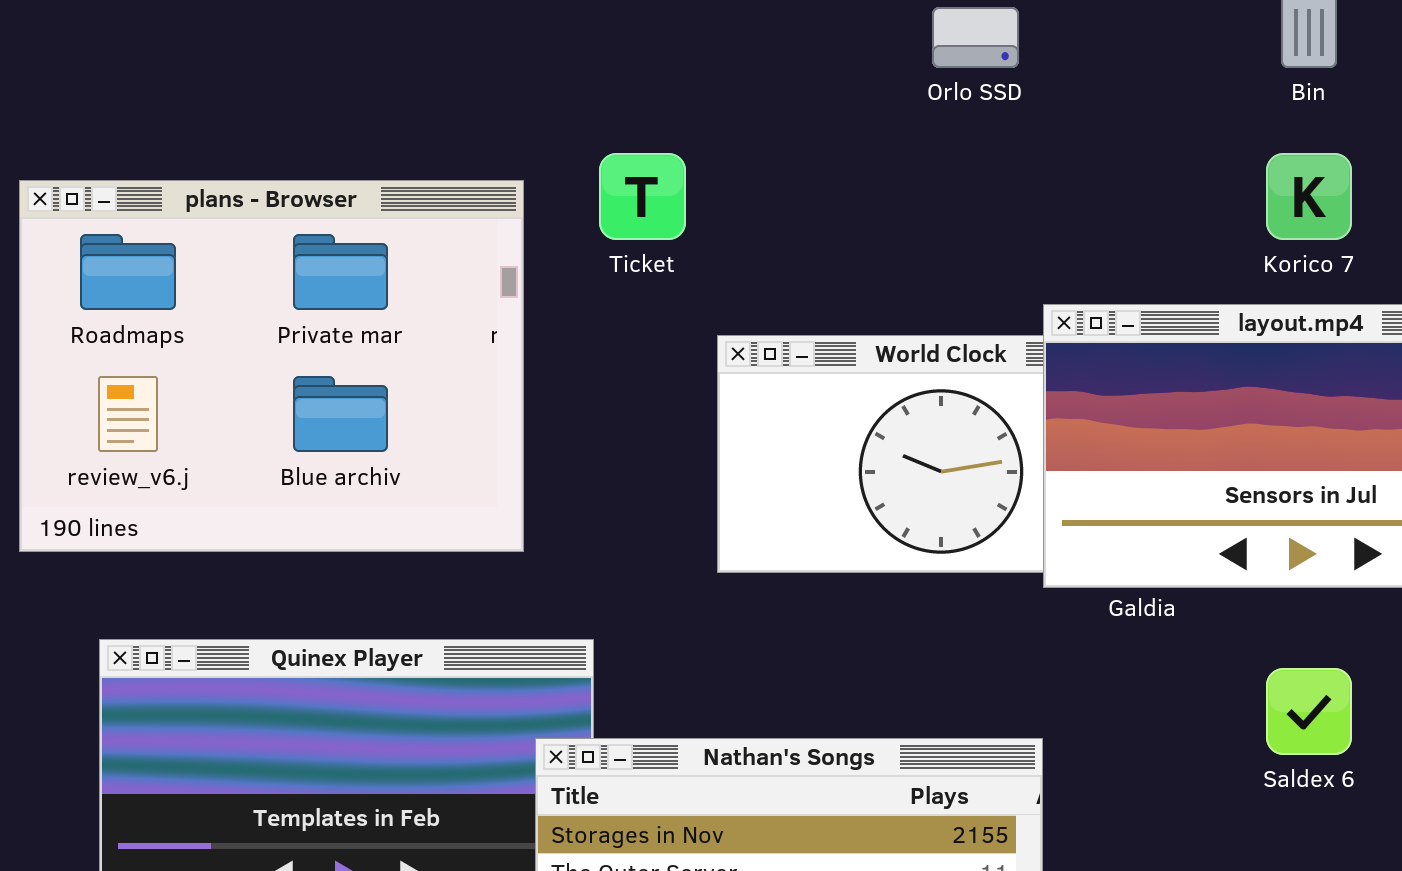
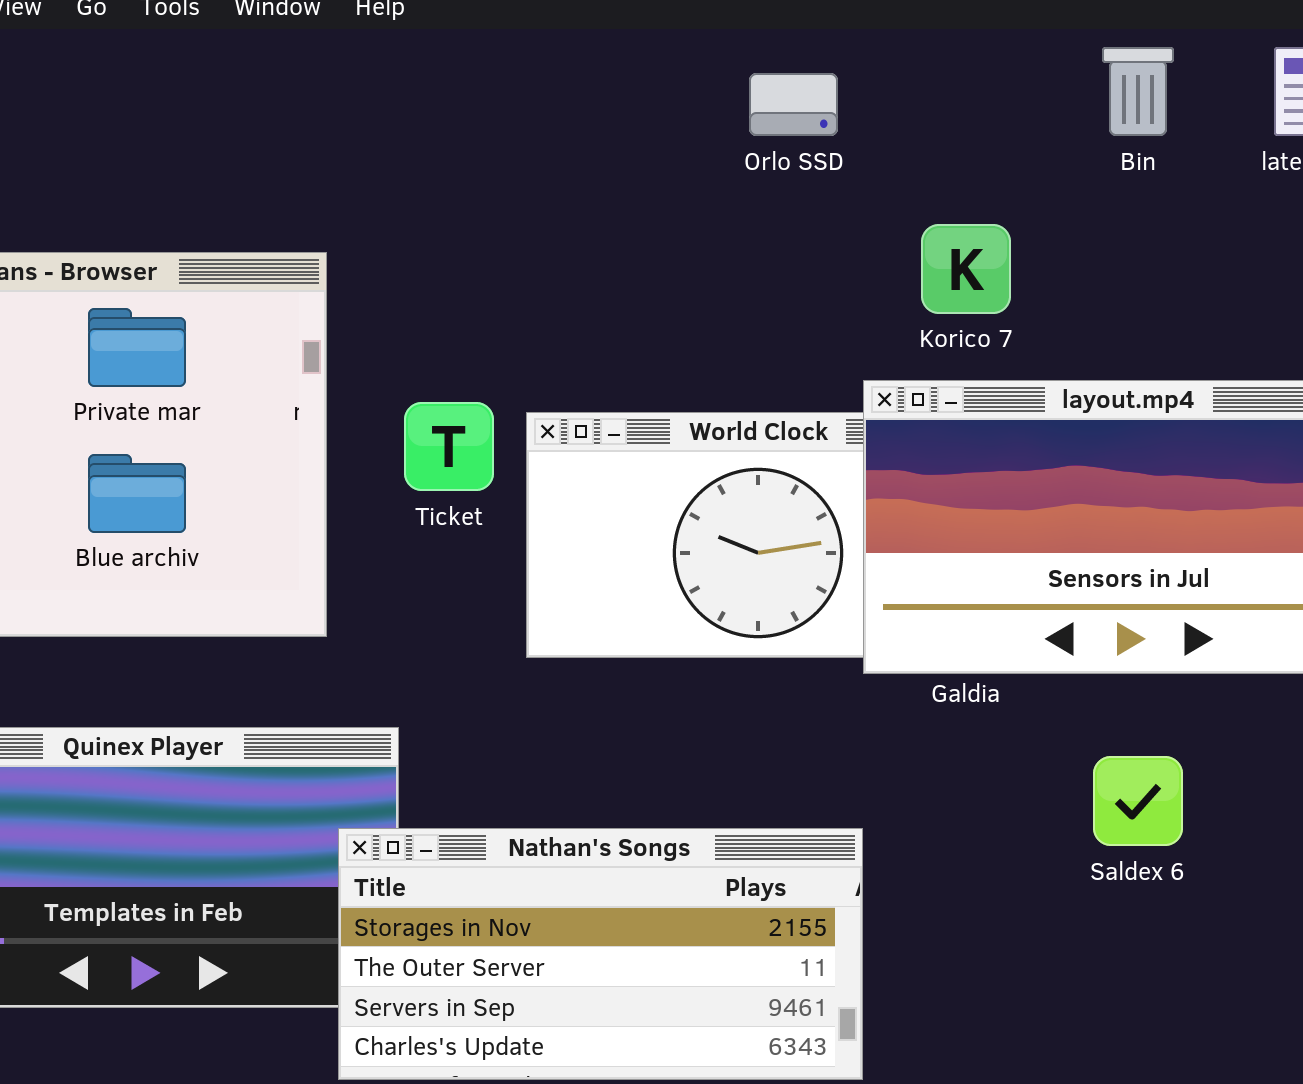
Ticket: [599,153,686,240] -> [404,402,494,491], moved
Korico 7: [1266,153,1352,240] -> [921,224,1011,314], moved

